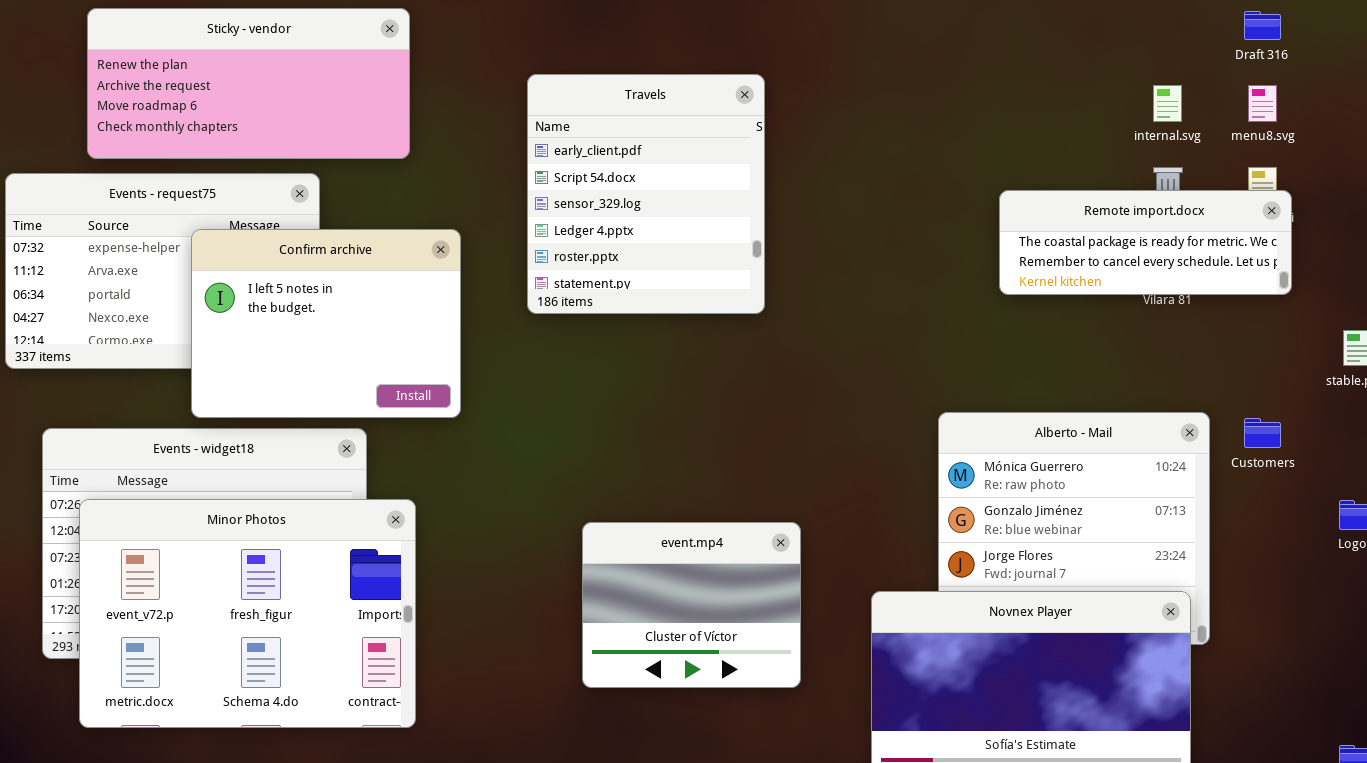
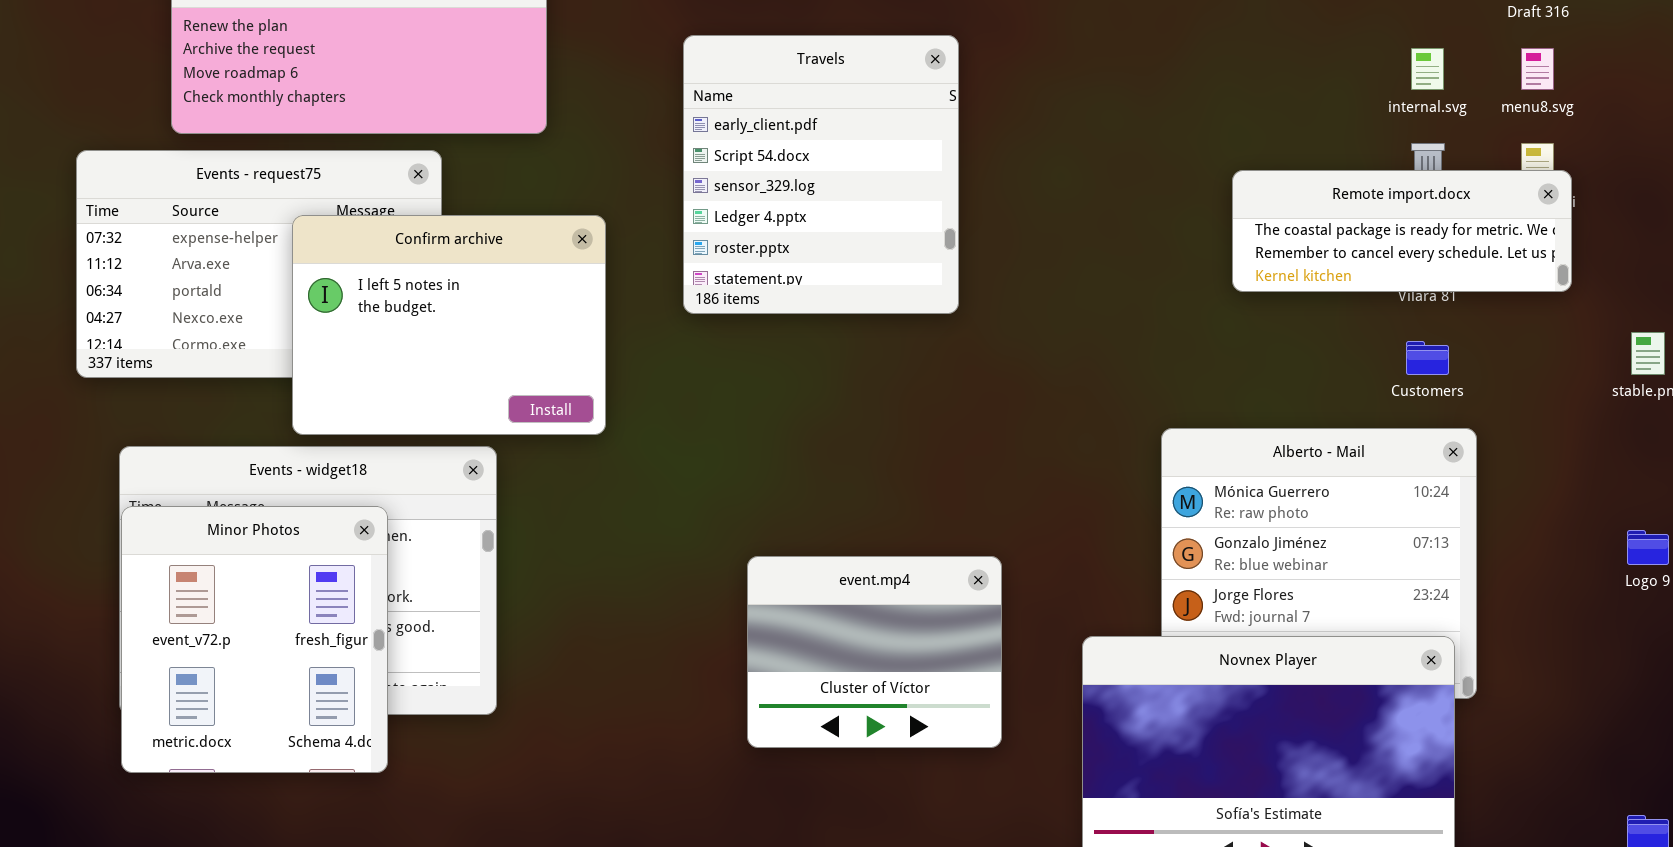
Customers: [1244,418,1281,448] -> [1406,341,1449,375], moved
Minor Photos: [79,499,416,728] -> [121,506,388,773], moved, resized

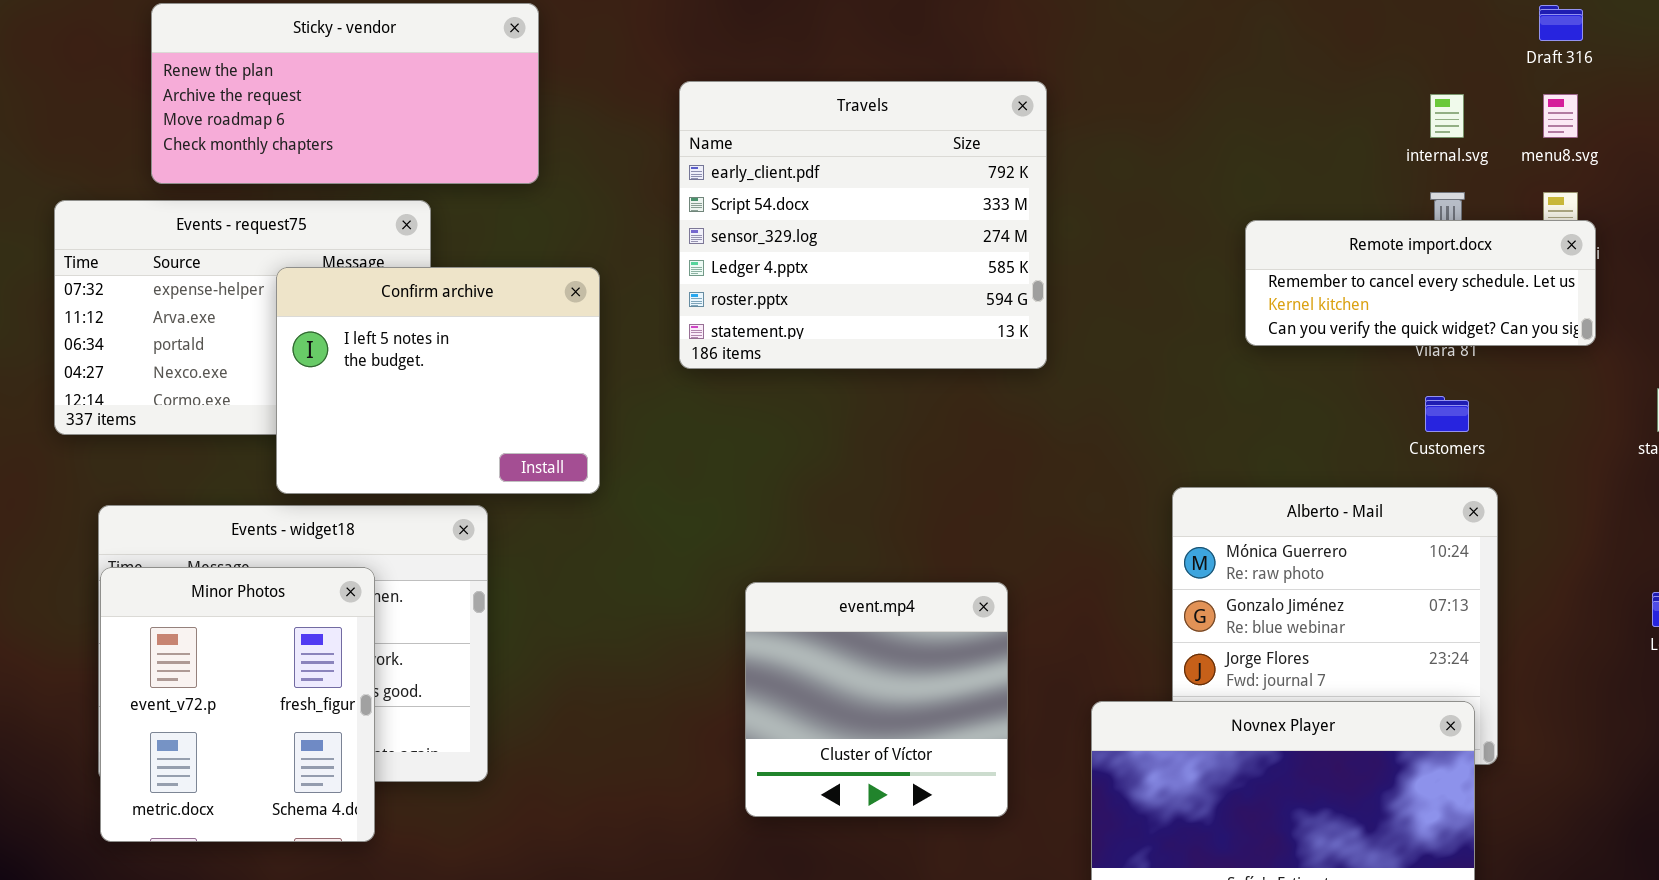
Travels: [683,35,959,314] -> [679,81,1047,369], resized
Remote import.docx: [1232,170,1572,292] -> [1245,220,1596,346], scrolled down 1 row
event.mp4: [747,556,1002,748] -> [745,582,1008,817], resized

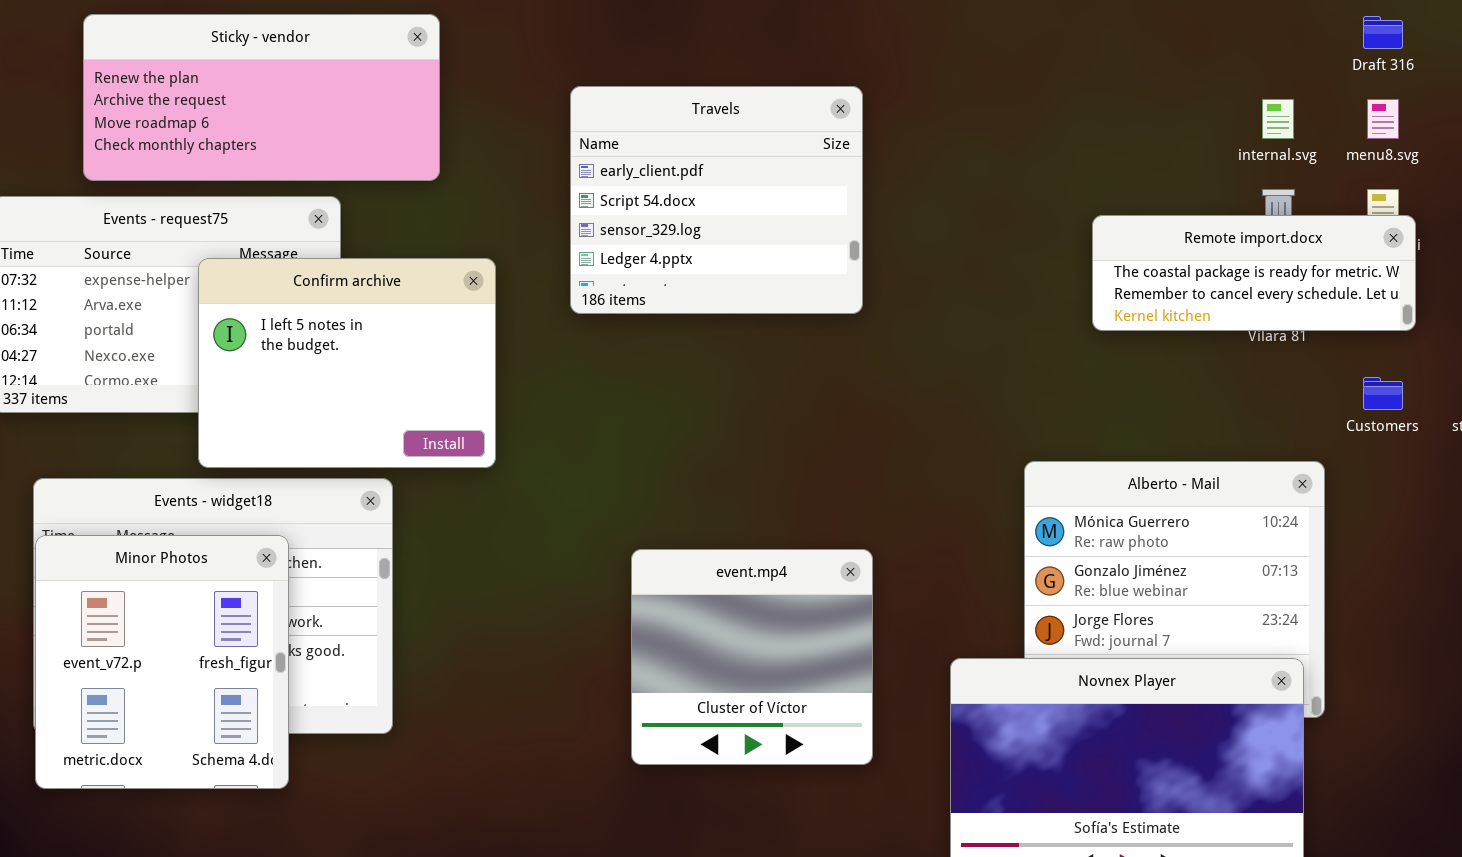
Travels: [679,81,1047,369] -> [570,86,863,314], resized
Remote import.docx: [1245,220,1596,346] -> [1092,215,1416,331], scrolled up 1 row
Customers: [1425,396,1469,432] -> [1363,377,1403,410], moved

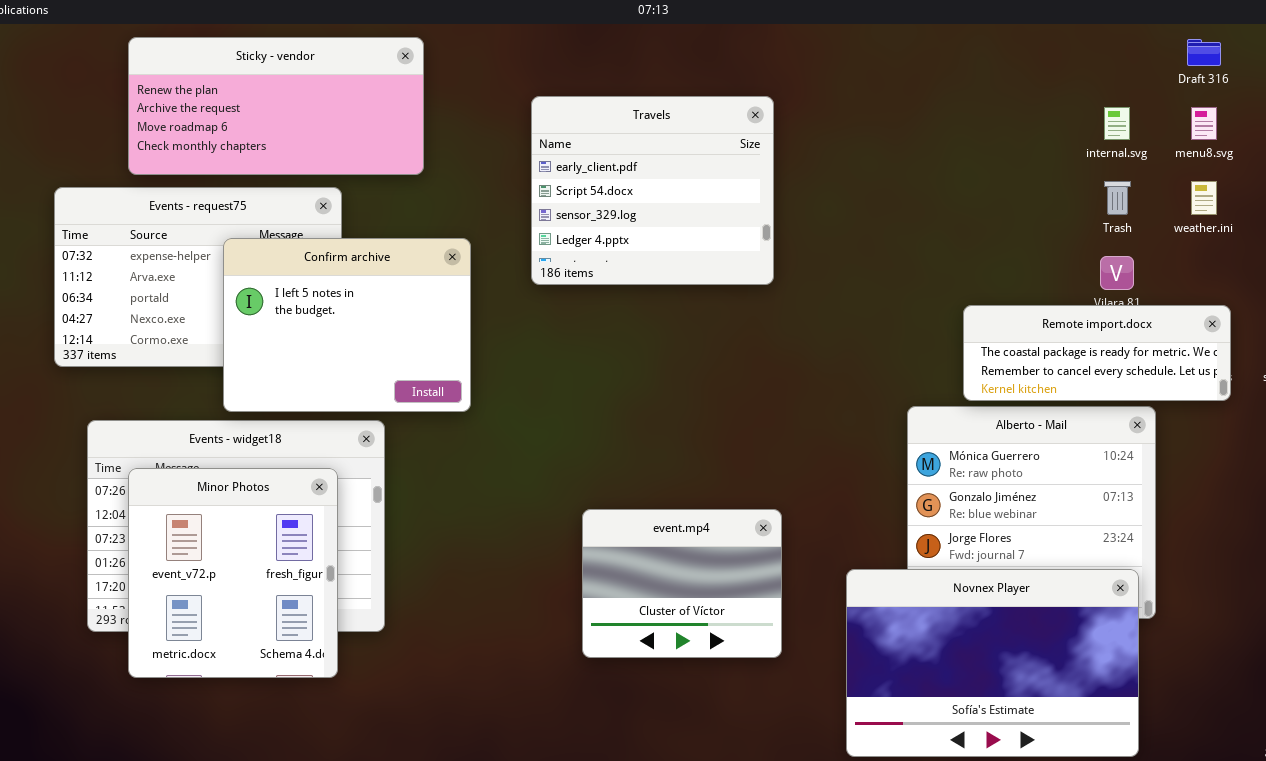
Remote import.docx: [1092,215,1416,331] -> [963,305,1231,401], moved
Minor Photos: [35,535,289,789] -> [128,468,338,678], moved
event.mp4: [631,549,873,765] -> [582,509,782,658], resized

